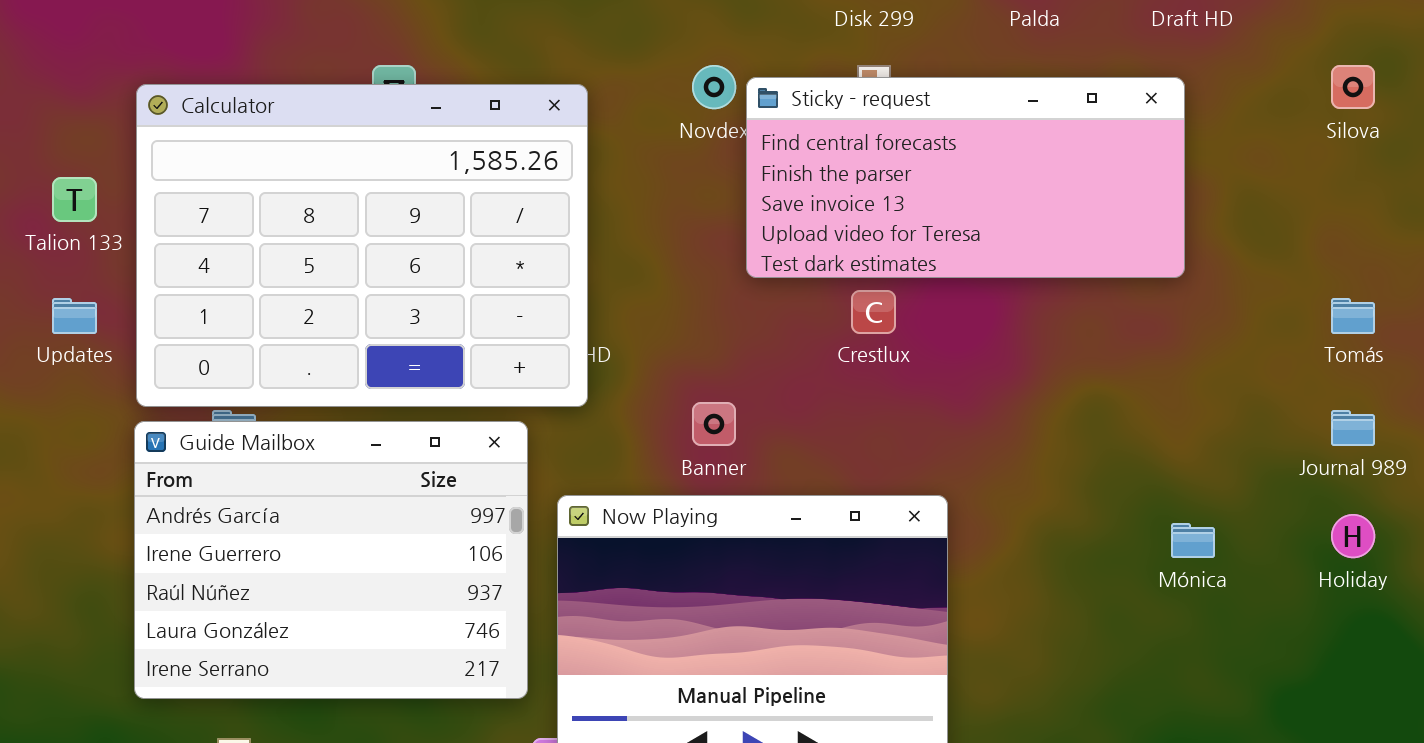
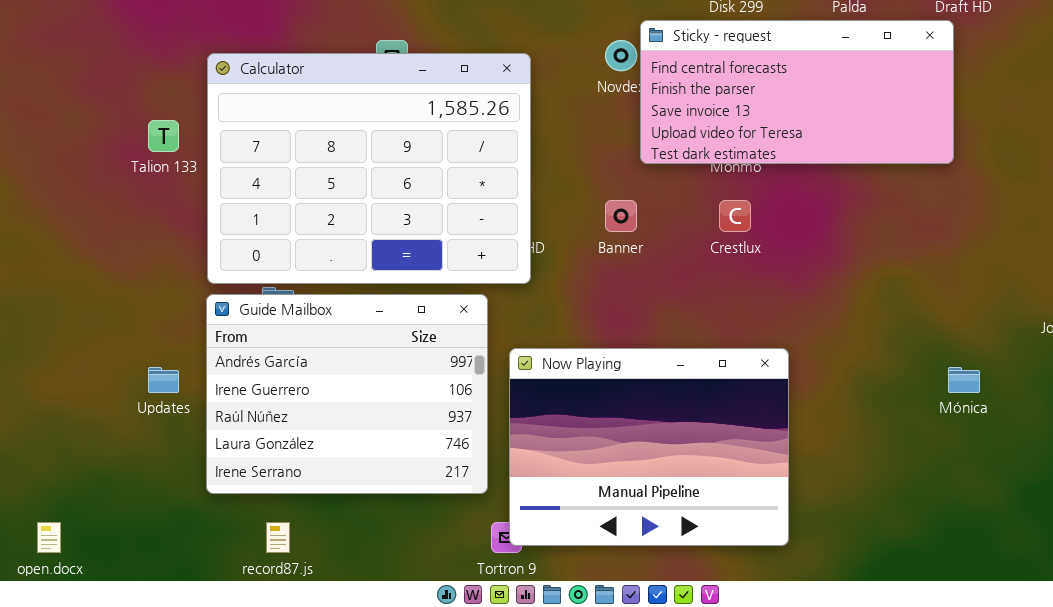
Sticky - request: [746,77,1185,278] -> [640,20,954,164], moved
Updates: [52,298,97,334] -> [148,367,179,393], moved
Banner: [692,402,736,446] -> [605,200,637,232], moved

